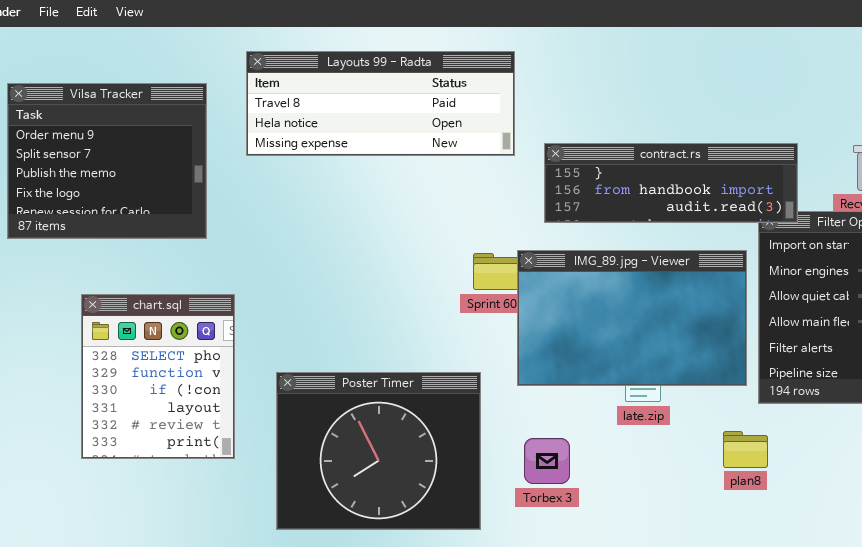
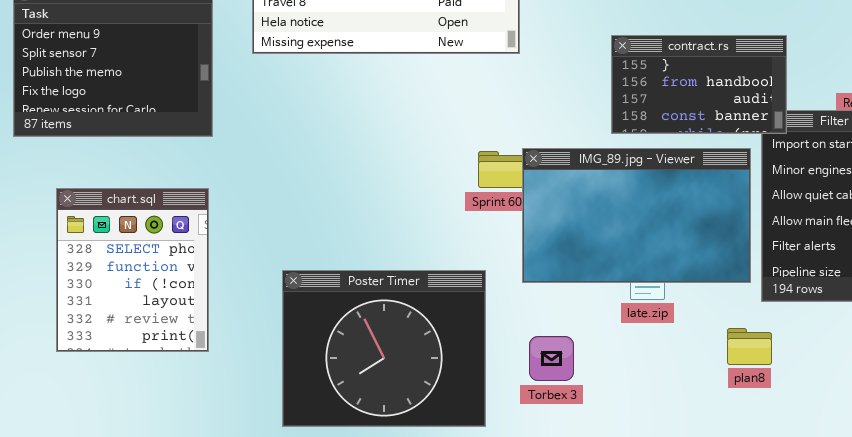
contract.rs: [544,143,798,223] -> [611,35,787,134], moved, resized
chart.sql: [81,294,235,459] -> [56,188,209,352], moved

